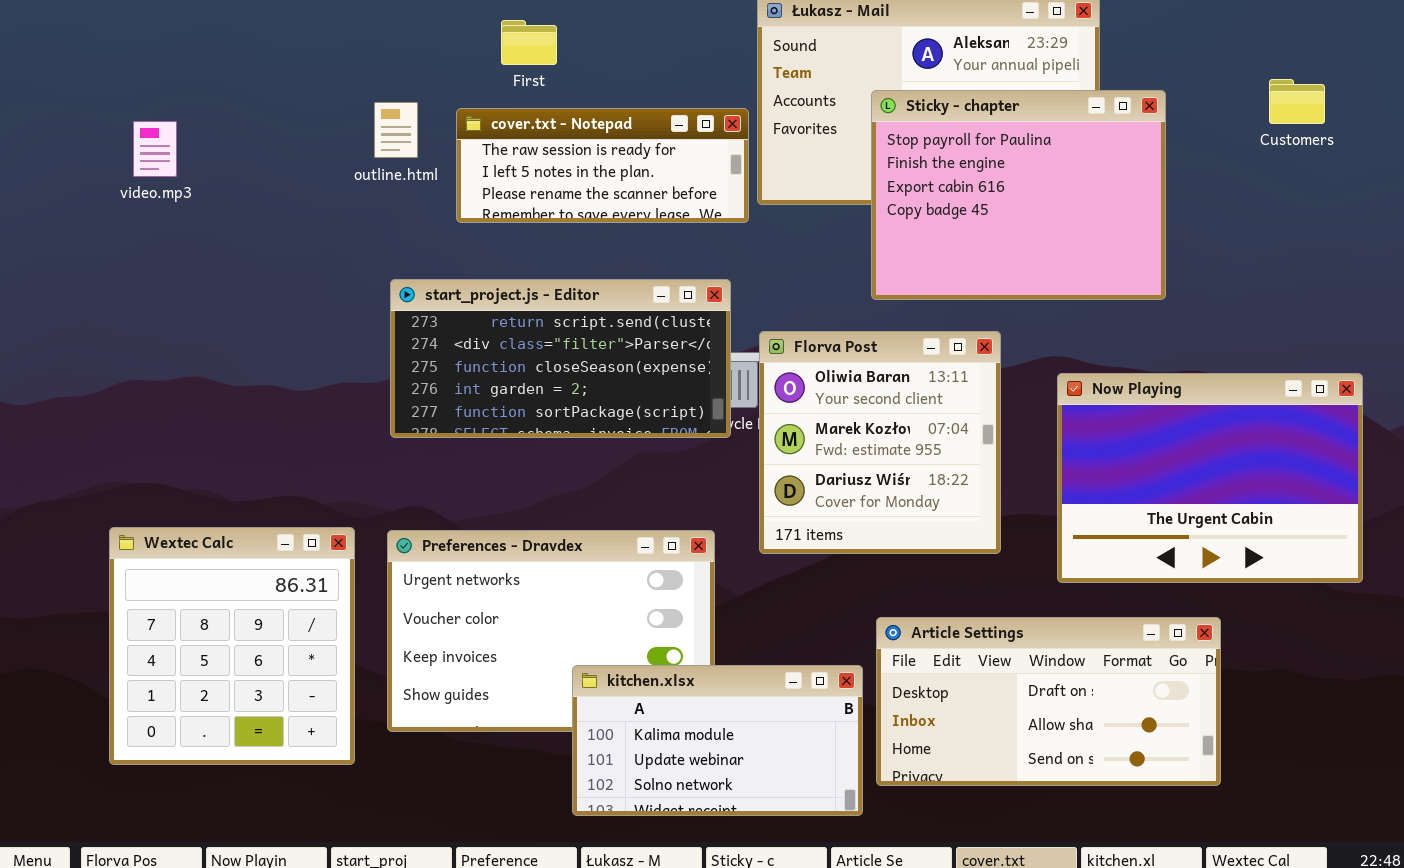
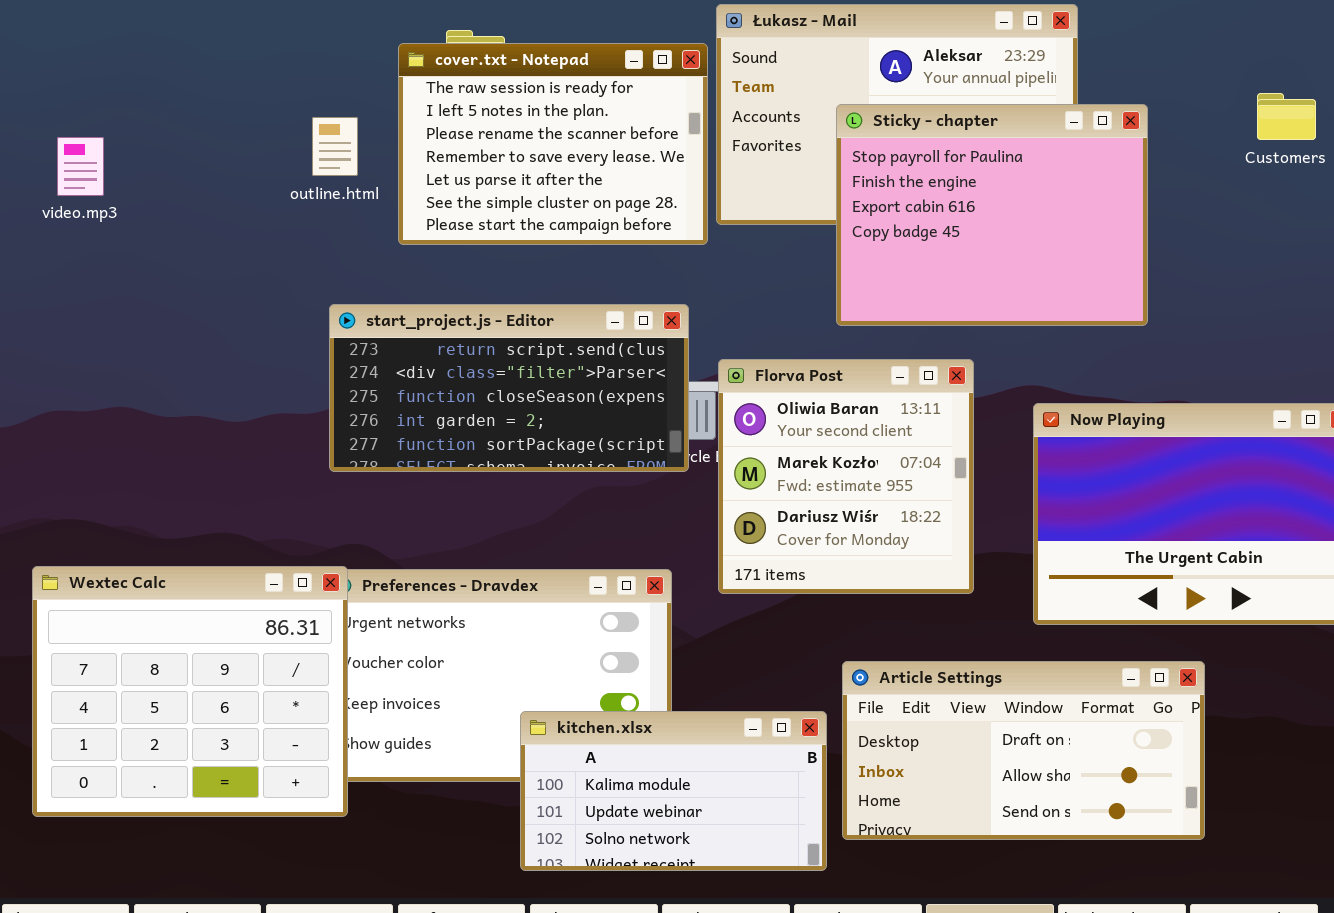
cover.txt - Notepad: [456,108,749,223] -> [398,43,708,245], resized
Wextec Calc: [109,527,355,765] -> [32,566,348,817], resized

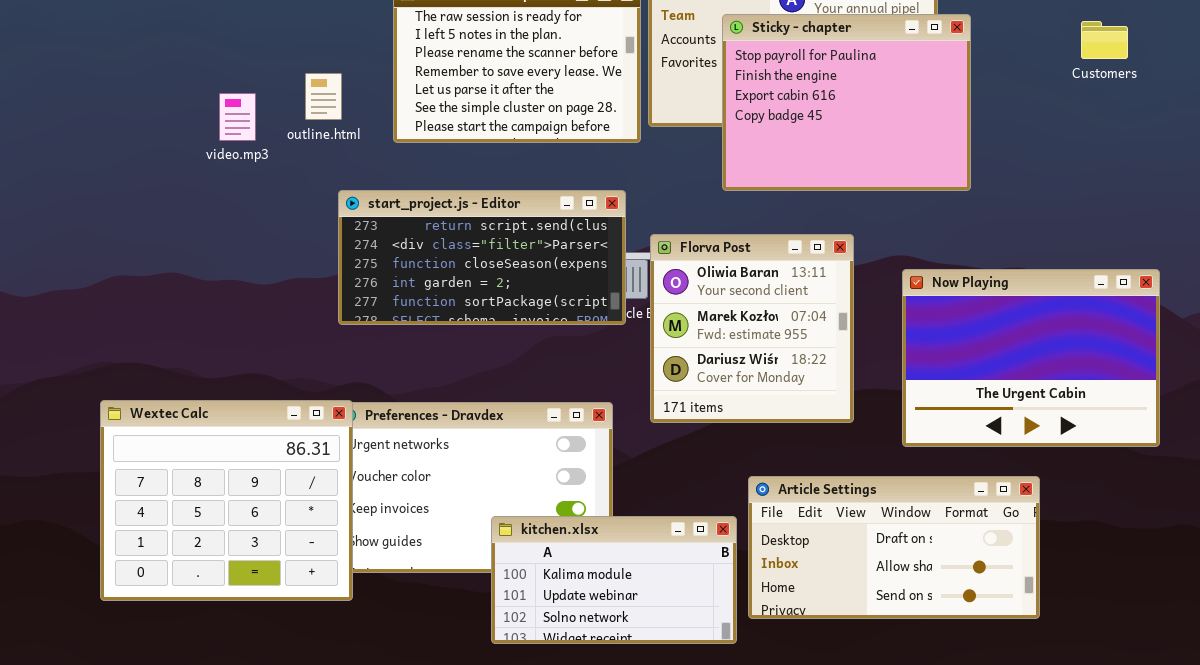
Sticky - chapter: [836,104,1148,326] -> [722,14,971,191], moved
outline.html: [312,117,358,176] -> [305,73,342,120], moved
video.mp3: [57,137,104,196] -> [219,93,256,141], moved

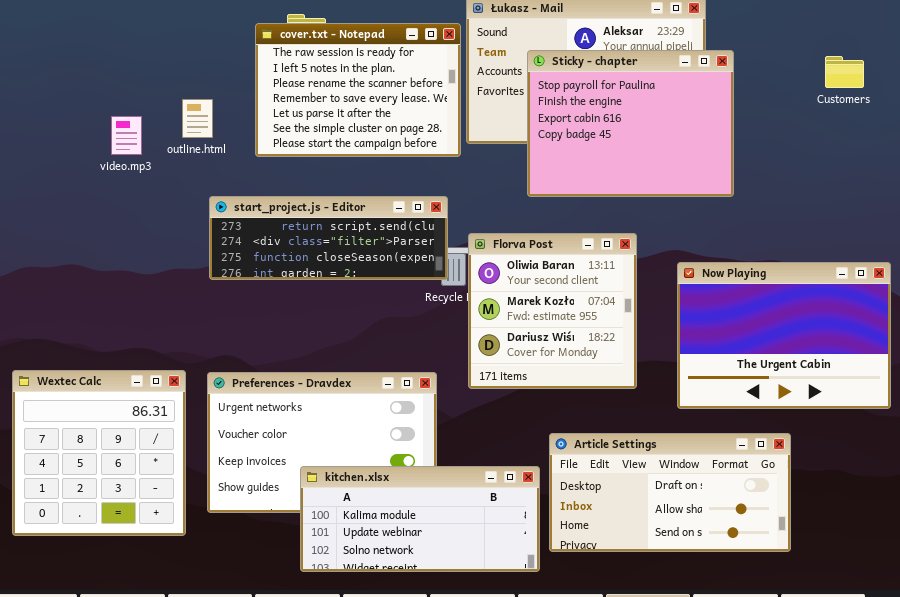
start_project.js - Editor: [338,190,626,325] -> [209,196,448,280], resized
Wextec Calc: [100,400,353,601] -> [12,370,186,536], resized
kitchen.xlsx: [491,516,737,644] -> [300,466,540,572], resized

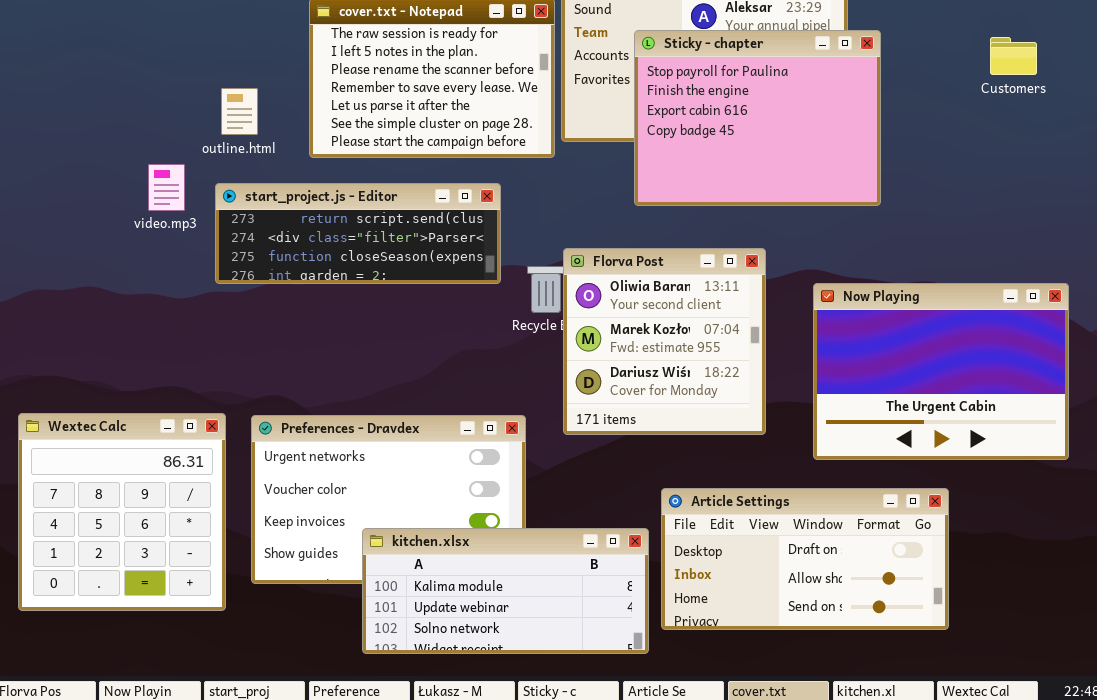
video.mp3: [111,116,142,155] -> [148,164,185,211], moved
start_project.js - Editor: [209,196,448,280] -> [215,183,501,284], moved

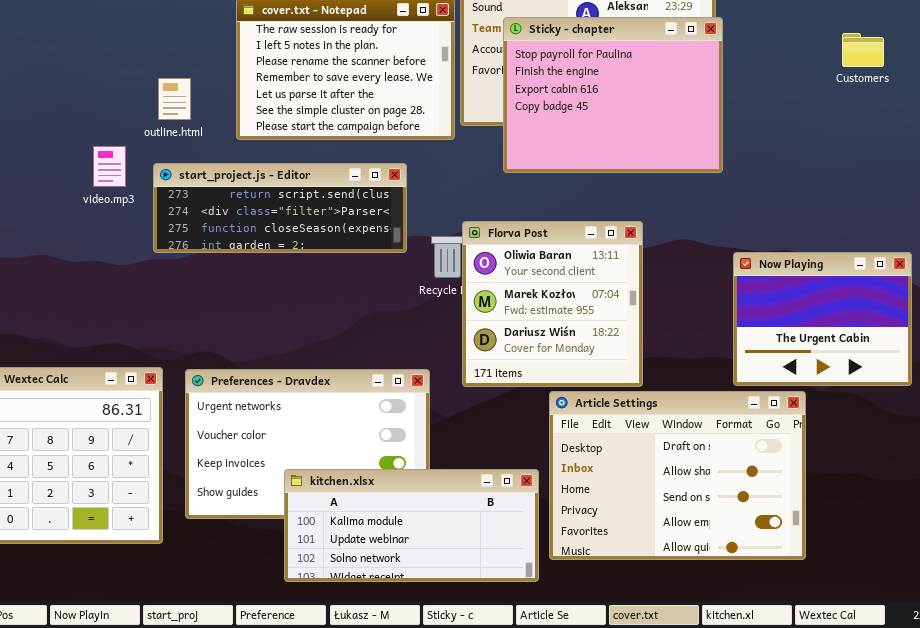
Sticky - chapter: [634,30,881,206] -> [503,17,723,173], moved
Now Playing: [813,283,1069,460] -> [733,252,912,386], resized
Article Settings: [661,488,949,630] -> [549,391,806,560], resized

